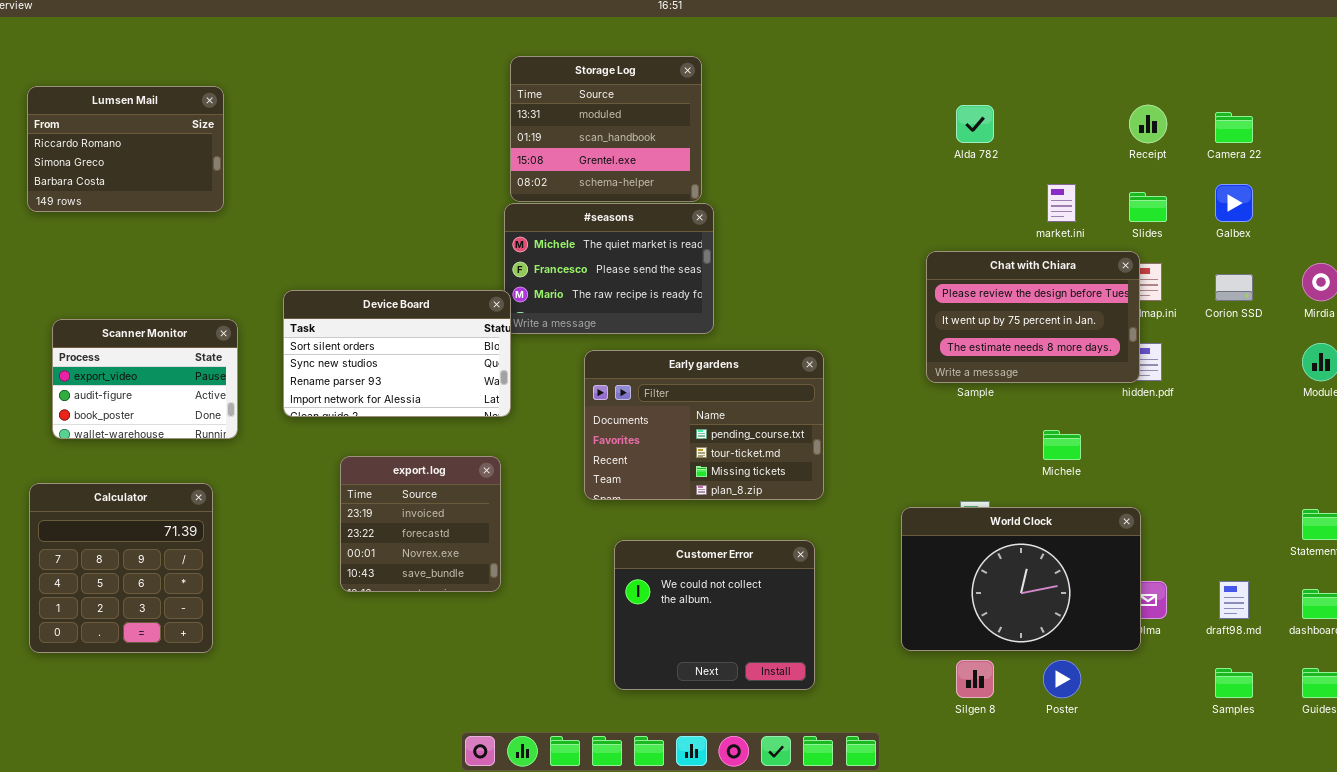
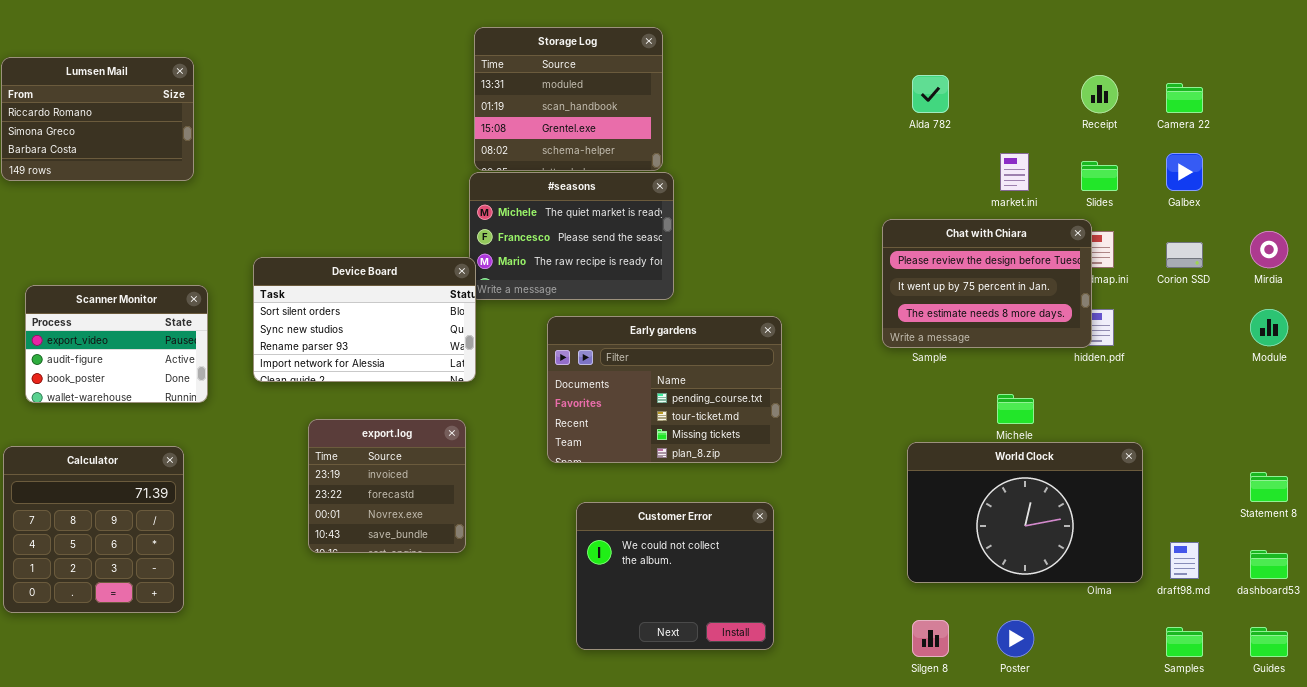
World Clock: [901,507,1141,651] -> [907,442,1143,583], moved

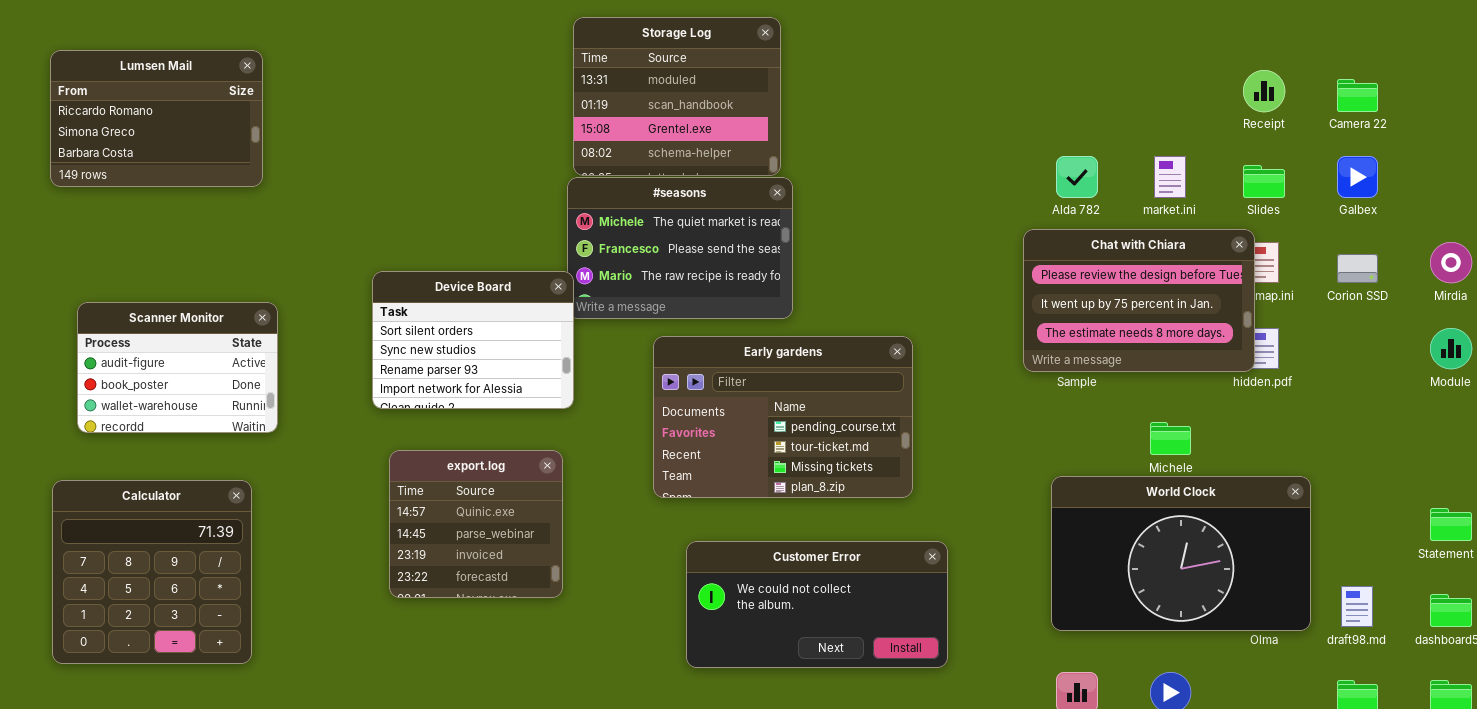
Alda 782: [912,75,949,113] -> [1056,156,1098,198], moved
Device Board: [253,257,476,382] -> [372,271,574,409], resized
Scanner Monitor: [25,285,208,403] -> [77,302,278,433], scrolled down 1 row
export.log: [308,419,466,553] -> [389,450,563,598], scrolled up 2 rows
Customer Error: [576,502,774,650] -> [686,541,948,668], resized

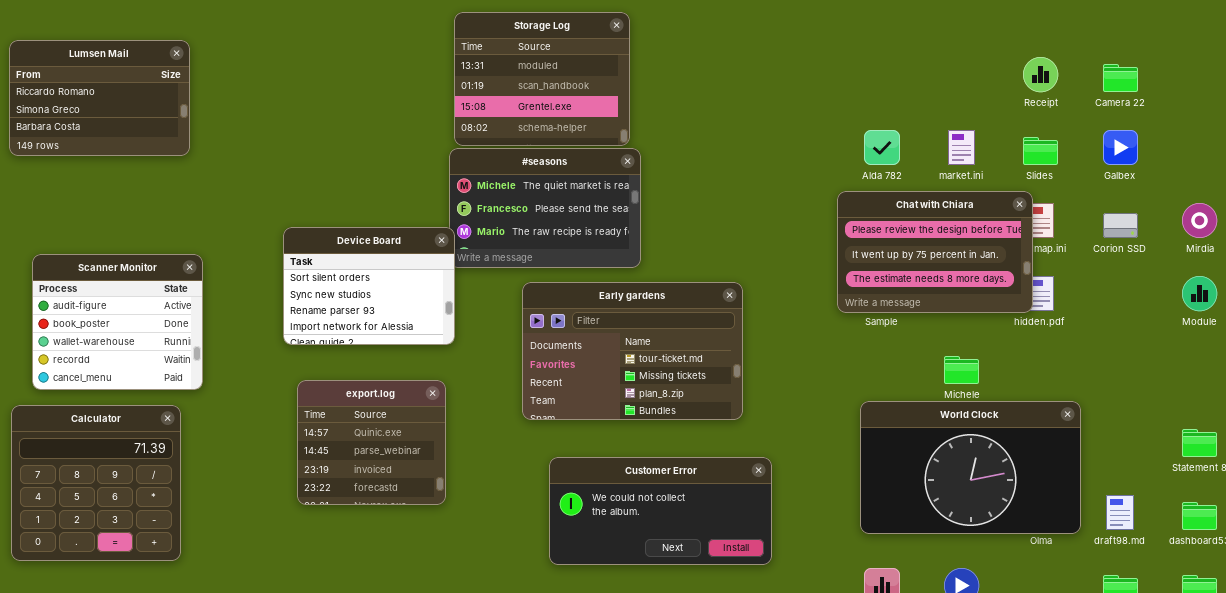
Scanner Monitor: [77,302,278,433] -> [32,254,203,390], resized
Early gardens: [653,336,913,498] -> [522,282,743,420], scrolled down 1 row

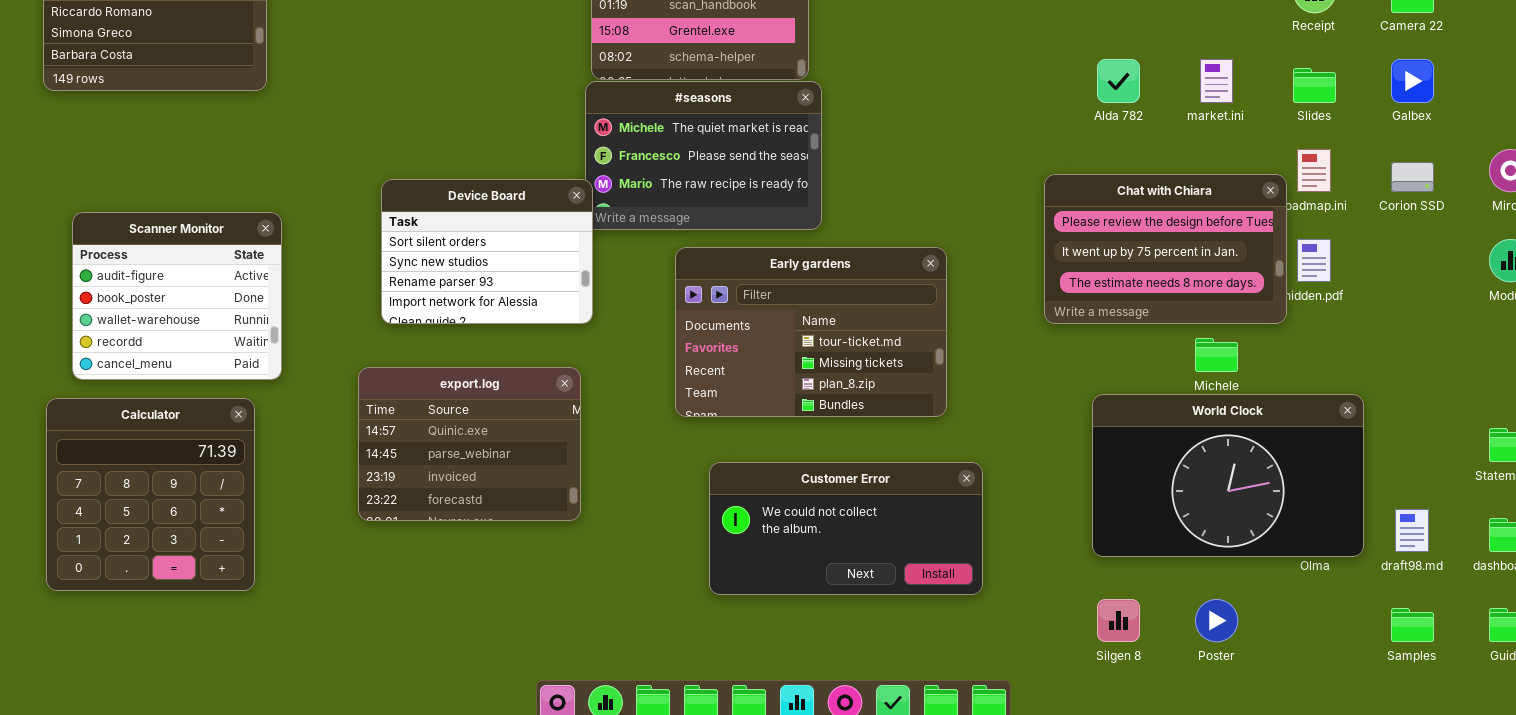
Chat with Chiara: [837,191,1033,313] -> [1044,174,1287,324], moved
export.log: [297,380,446,505] -> [358,367,581,521], resized

